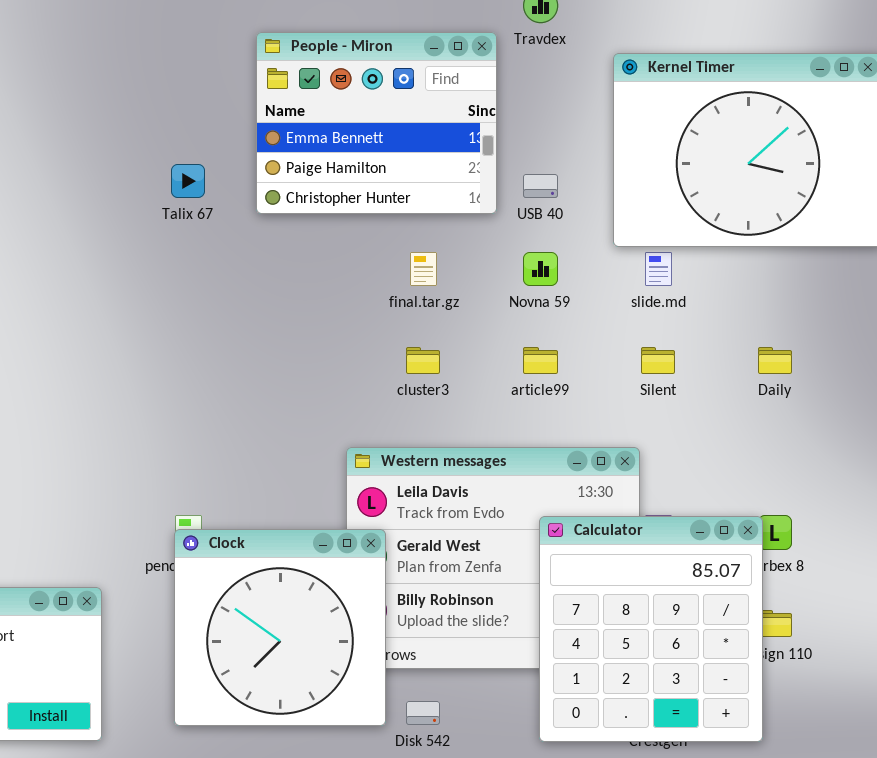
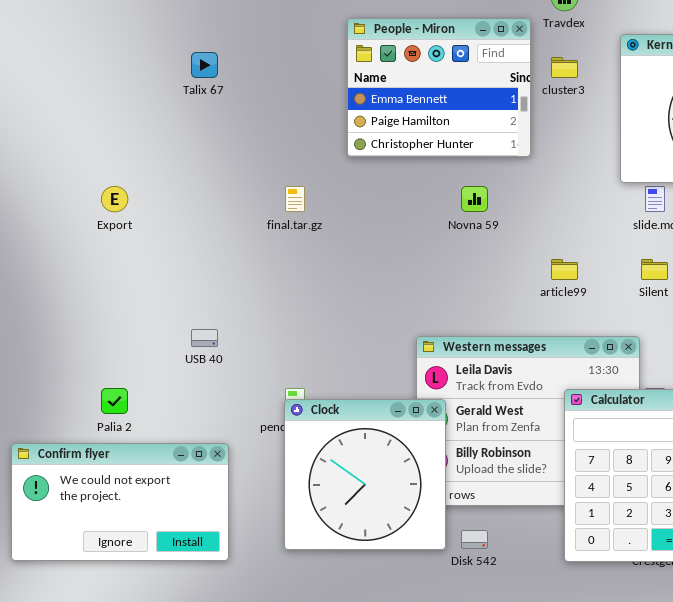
Talix 67: [171,164,205,198] -> [191,52,218,78], moved
USB 40: [523,174,558,198] -> [191,329,218,347], moved
final.tar.gz: [410,252,437,286] -> [285,186,305,212], moved
Novna 59: [523,252,558,286] -> [461,186,488,212], moved
cluster3: [406,347,440,374] -> [551,57,578,78], moved

